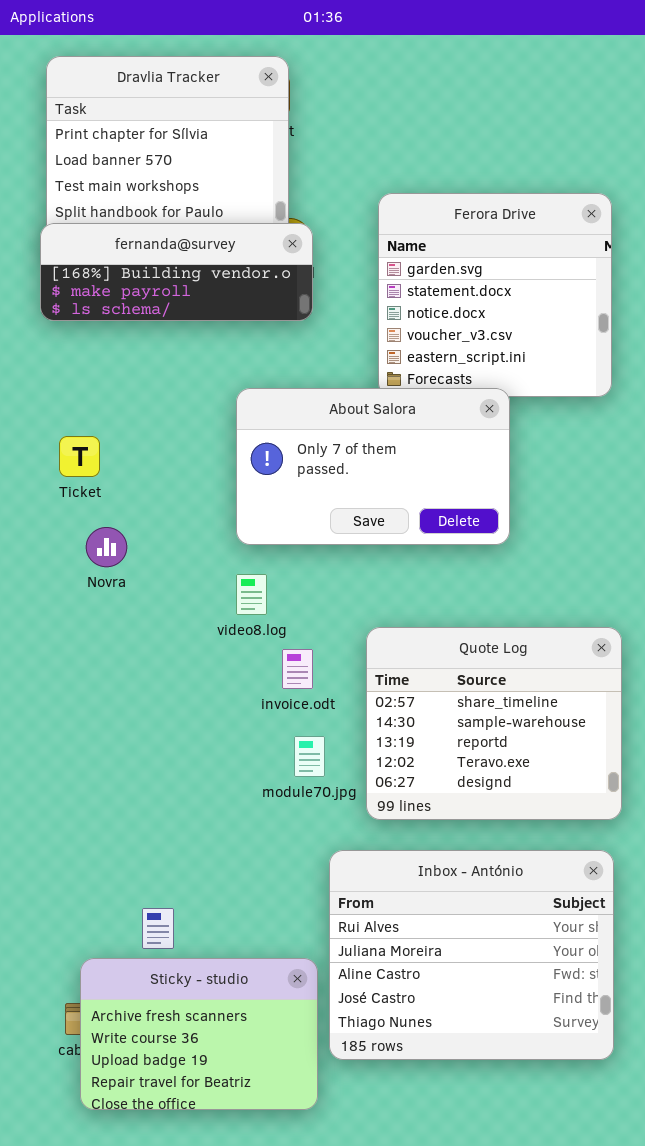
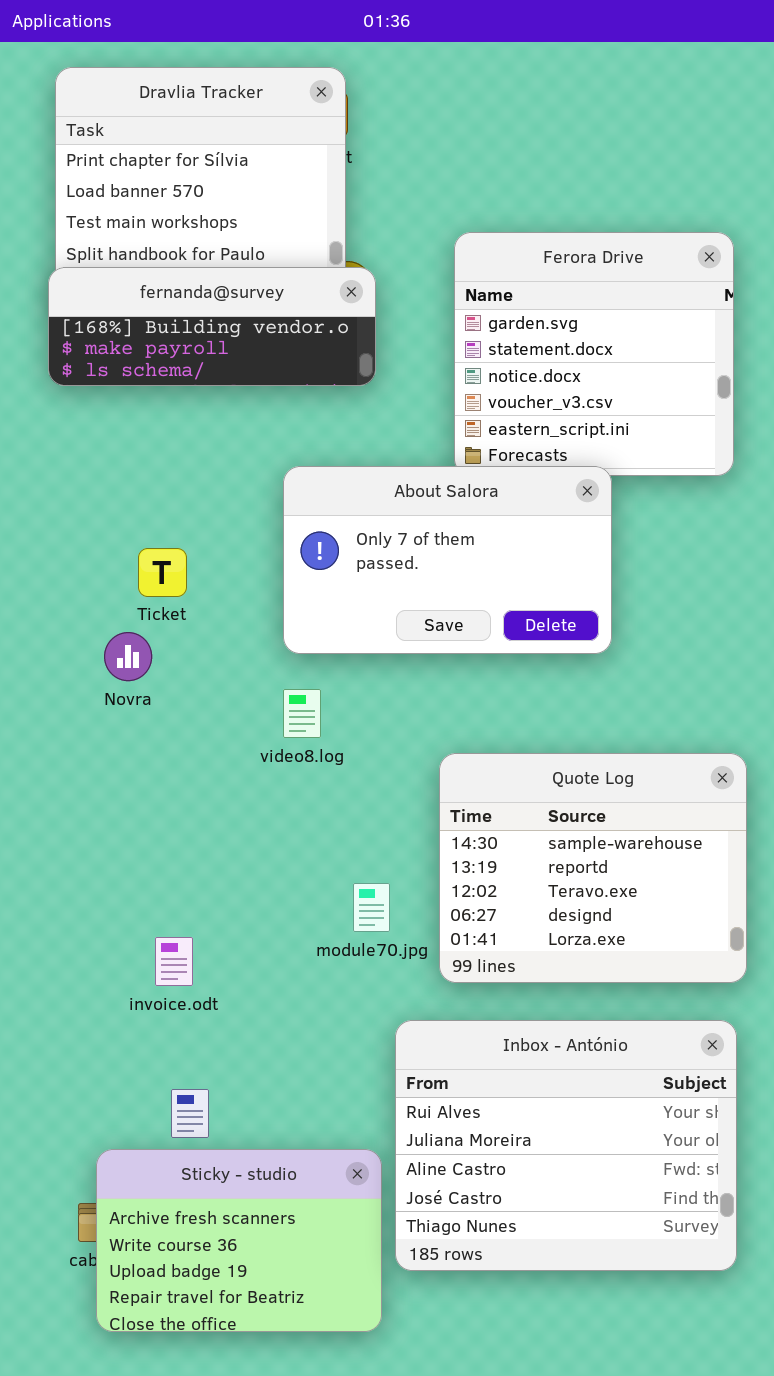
Ticket: [59,436,100,477] -> [138,548,187,597], moved
Quote Log: [366,627,622,820] -> [439,753,747,983], scrolled down 1 row
invoice.odt: [282,649,313,689] -> [155,937,193,986], moved

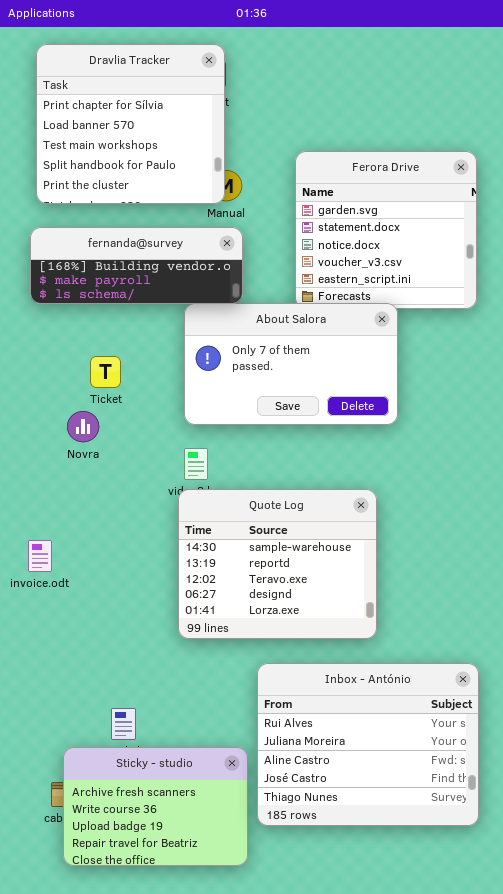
fernanda@survey: [48,267,376,386] -> [30,227,243,304], moved
Quote Log: [439,753,747,983] -> [178,489,377,639], moved
invoice.odt: [155,937,193,986] -> [28,540,52,572], moved

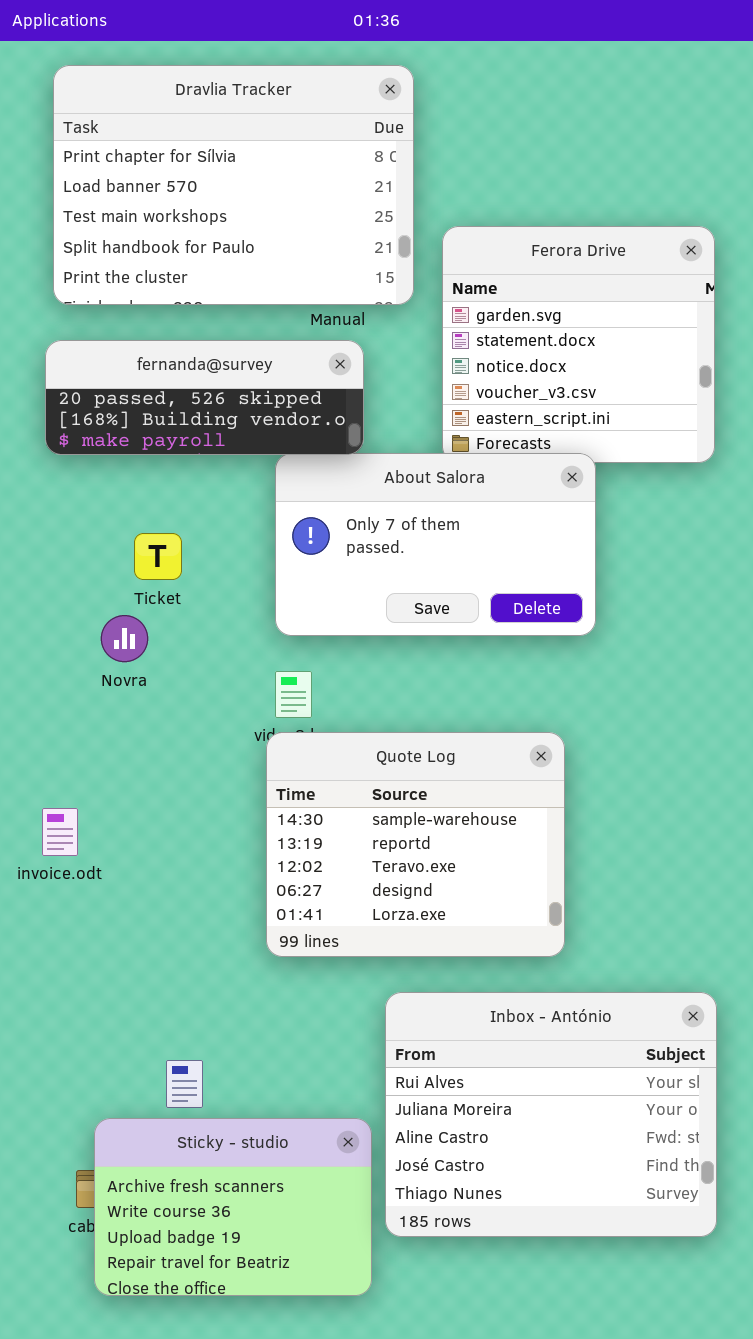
Dravlia Tracker: [36,44,225,204] -> [53,65,414,305], resized
fernanda@survey: [30,227,243,304] -> [45,340,364,455], scrolled up 1 row

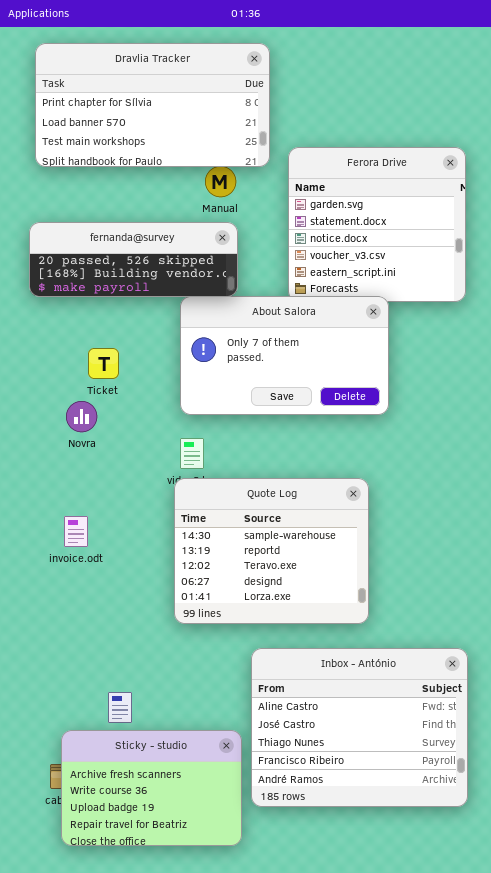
Dravlia Tracker: [53,65,414,305] -> [35,43,270,167], resized
invoice.odt: [42,808,78,856] -> [64,516,88,547], moved
Inbox - António: [385,992,717,1237] -> [251,648,468,807], scrolled down 2 rows

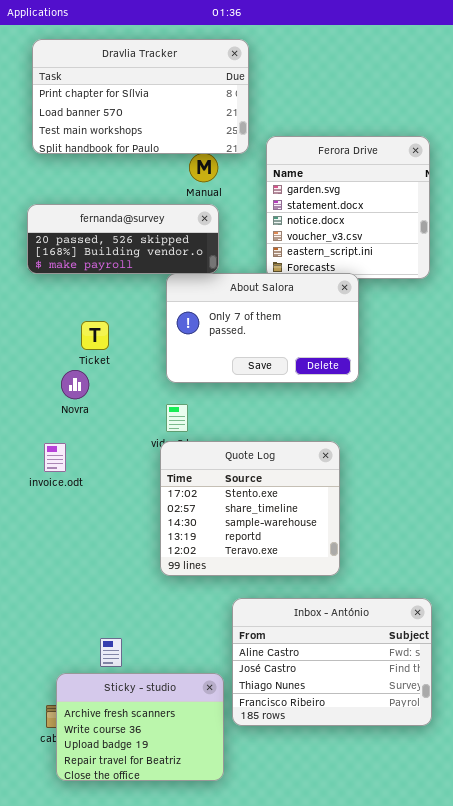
Quote Log: [174,478,369,624] -> [160,441,340,576], scrolled up 2 rows
invoice.odt: [64,516,88,547] -> [44,443,66,472], moved
Inbox - António: [251,648,468,807] -> [232,598,432,726], resized

